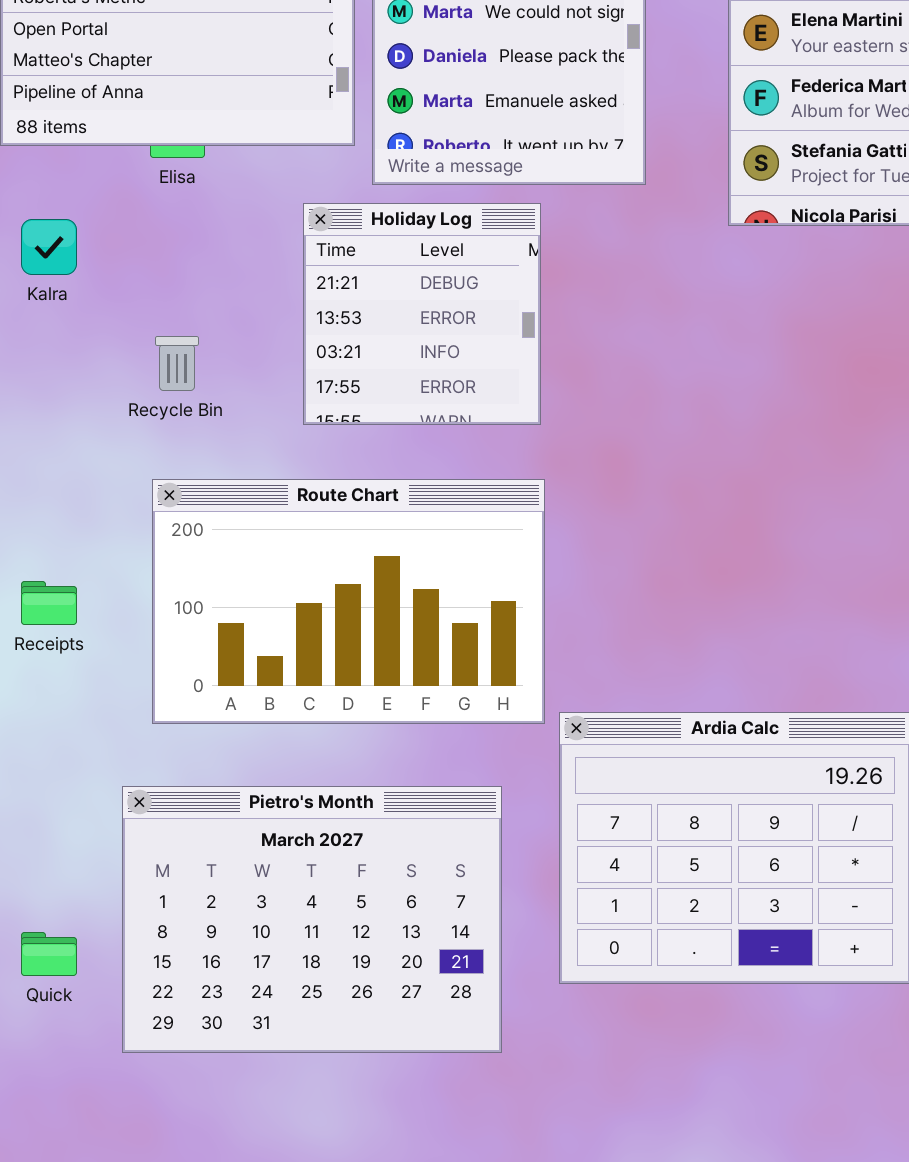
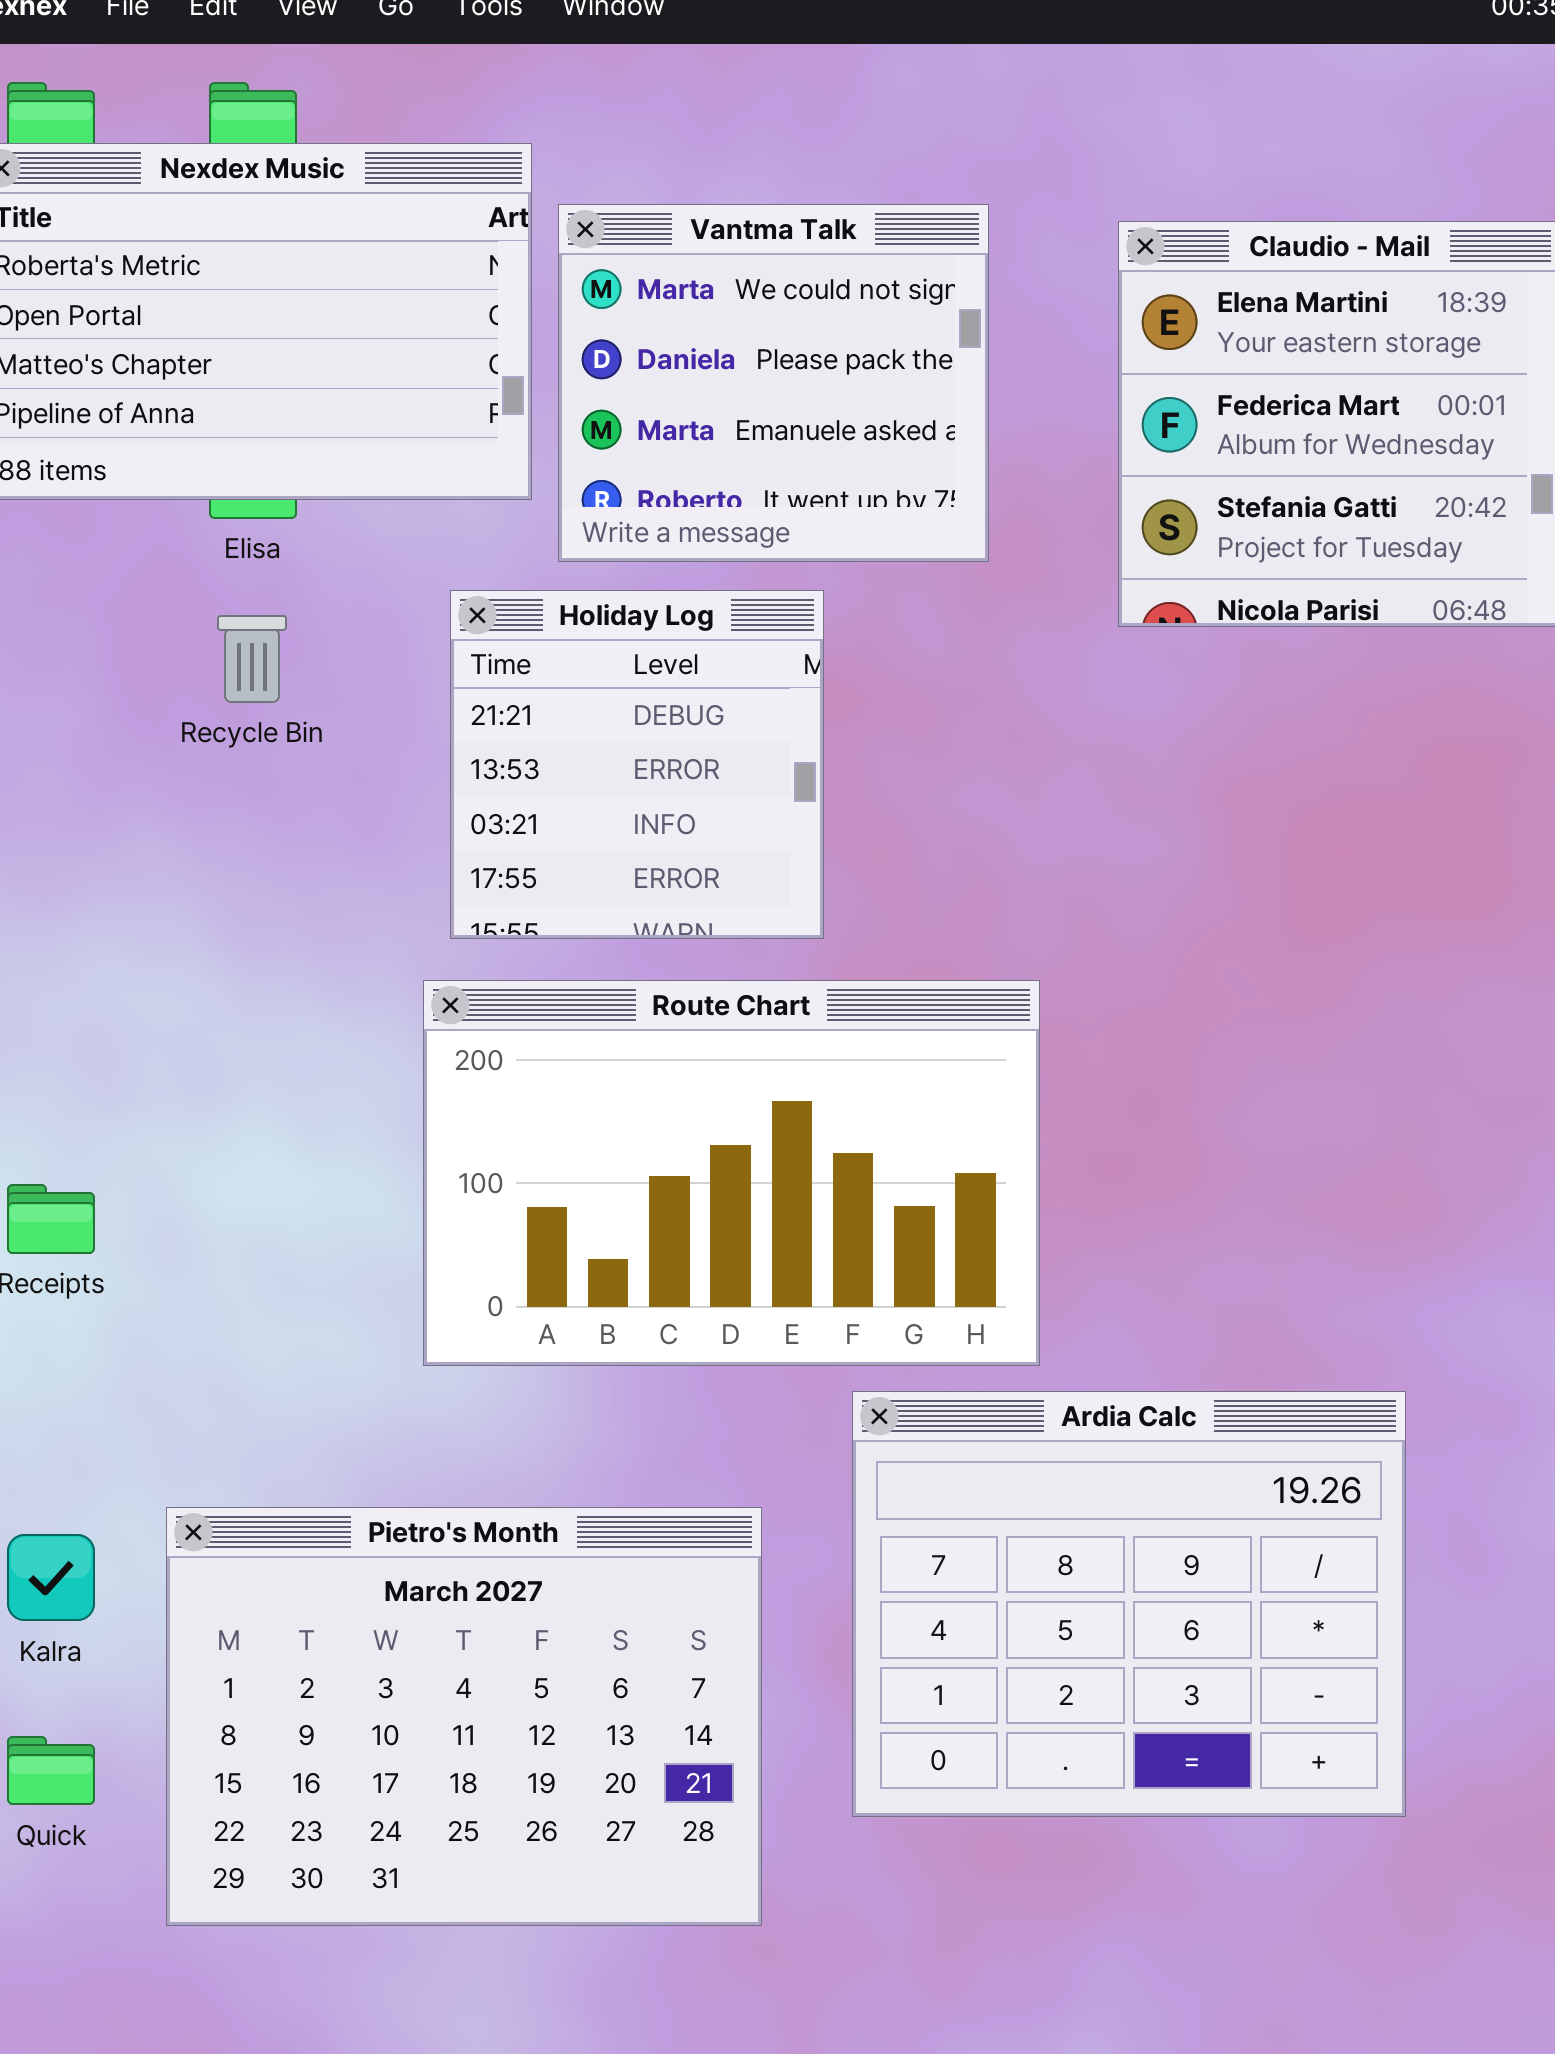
Kalra: [21,219,77,275] -> [7,1534,95,1621], moved
Recycle Bin: [155,336,199,391] -> [217,615,287,703], moved
Route Chart: [152,479,545,724] -> [423,980,1040,1366], moved

